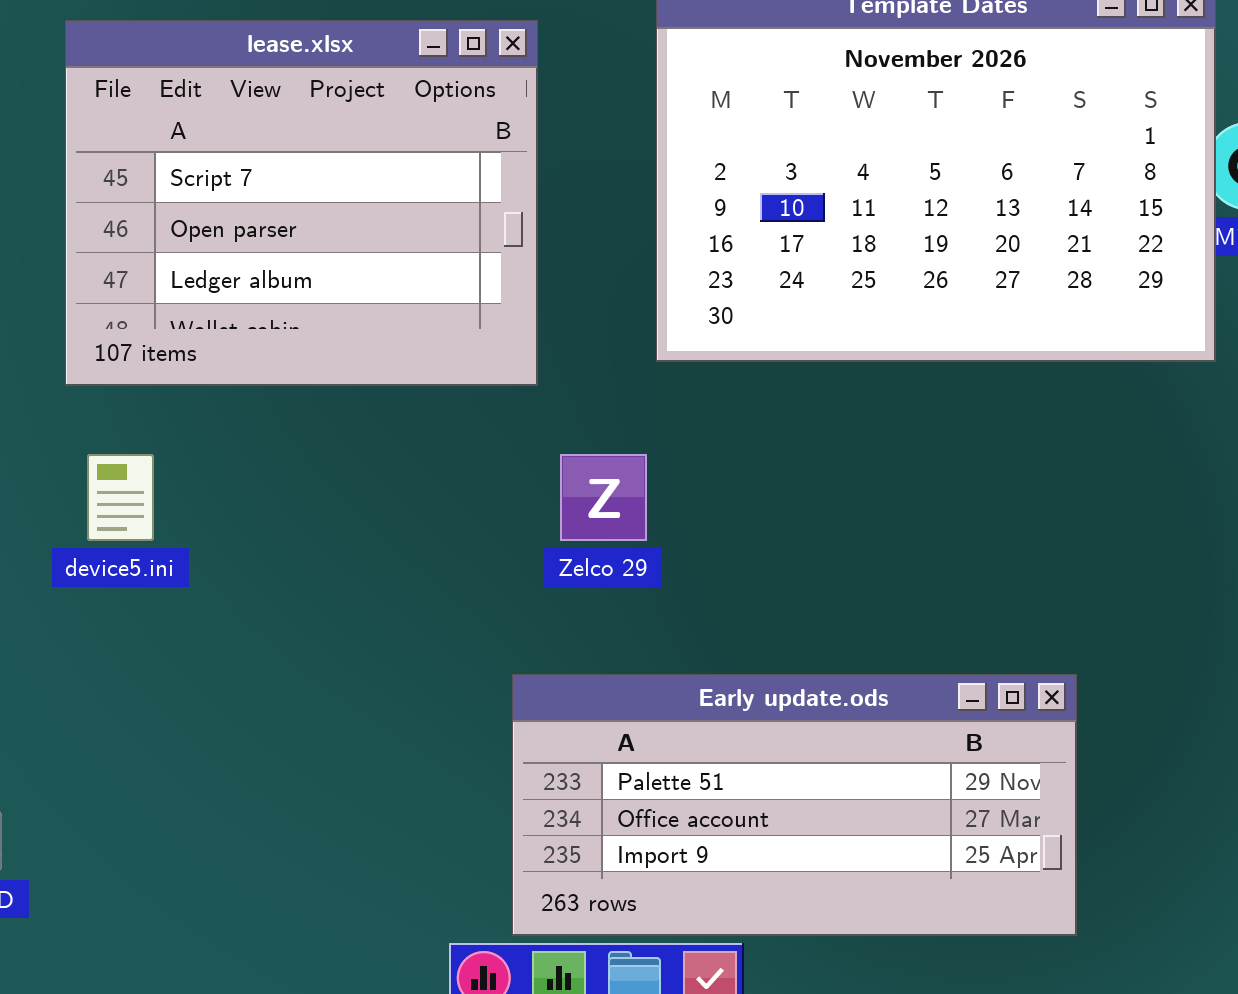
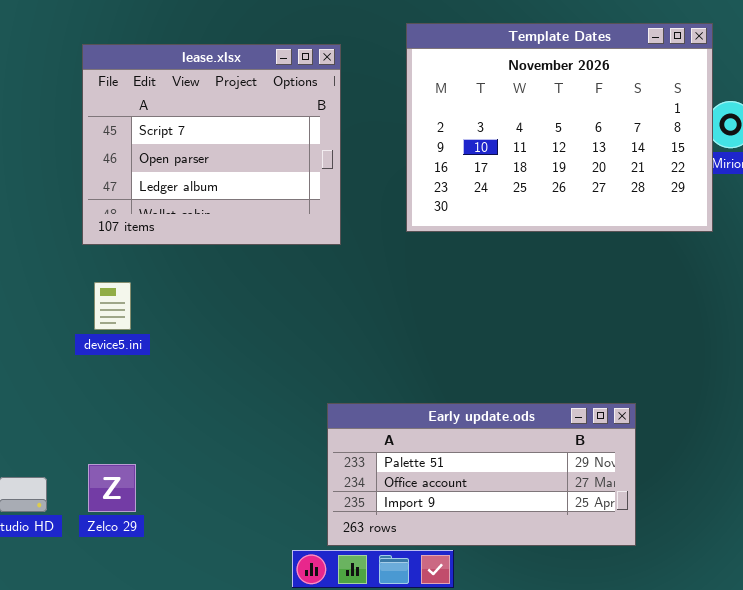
Zelco 29: [560,454,647,541] -> [88,464,136,512], moved

